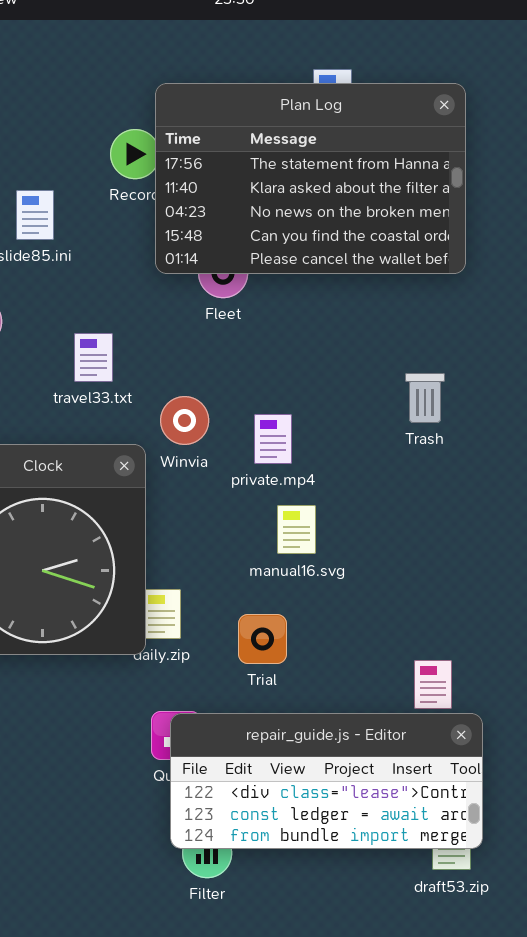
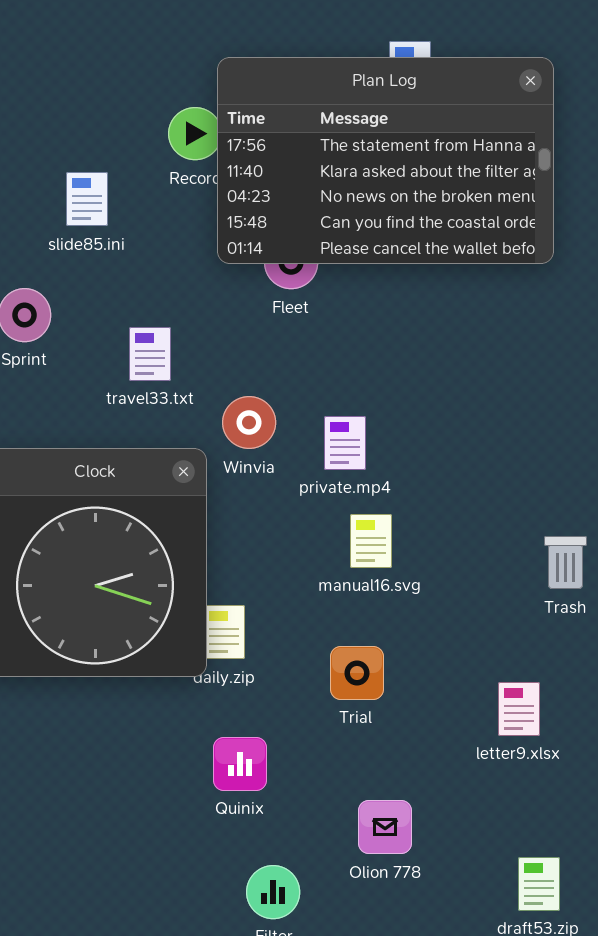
Trash: [405,373,445,423] -> [544,536,587,589], moved
Trial: [238,614,287,664] -> [330,646,384,700], moved
repair_guide.js - Editor: [170,713,483,849] -> none, closed

